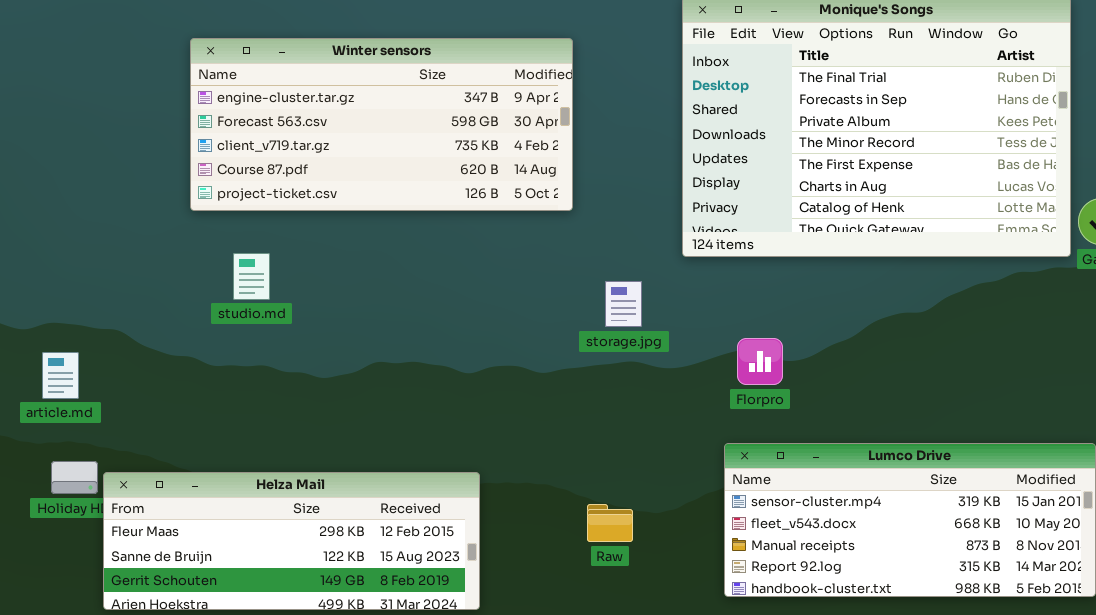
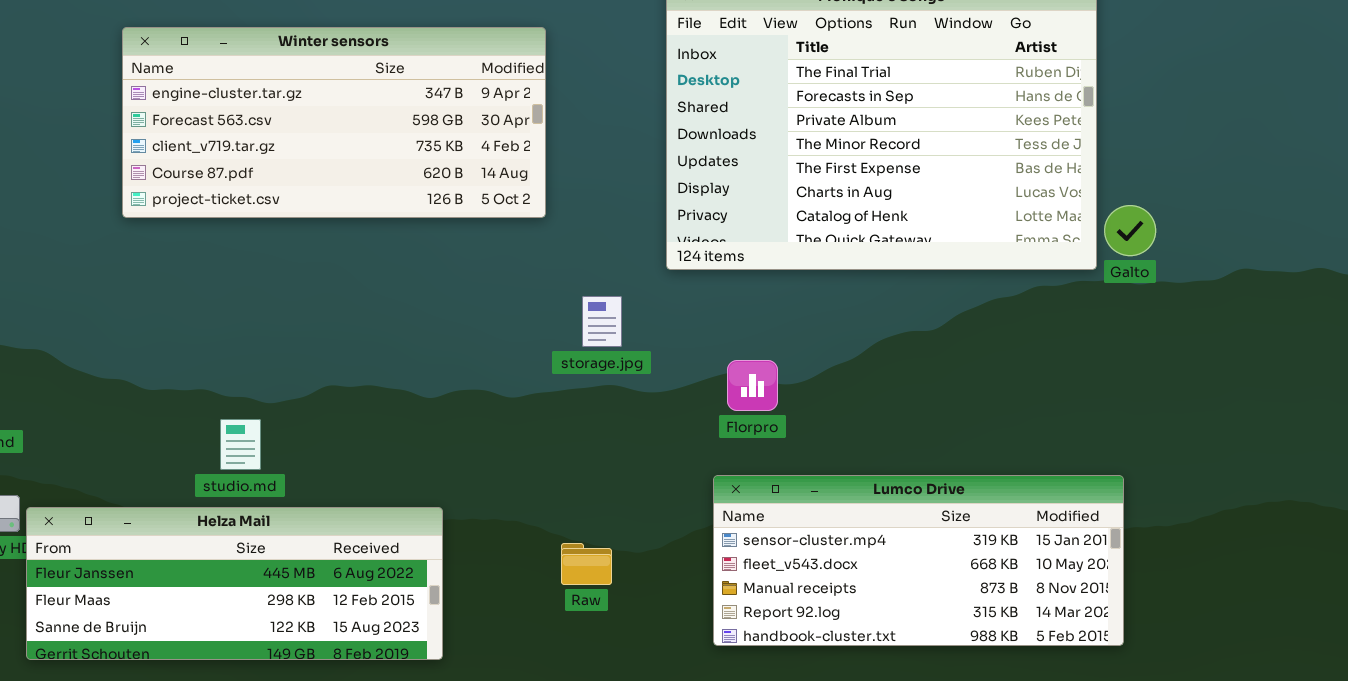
studio.md: [233,253,270,300] -> [220,419,261,470], moved
Helza Mail: [103,472,480,610] -> [26,507,443,660], scrolled up 1 row

